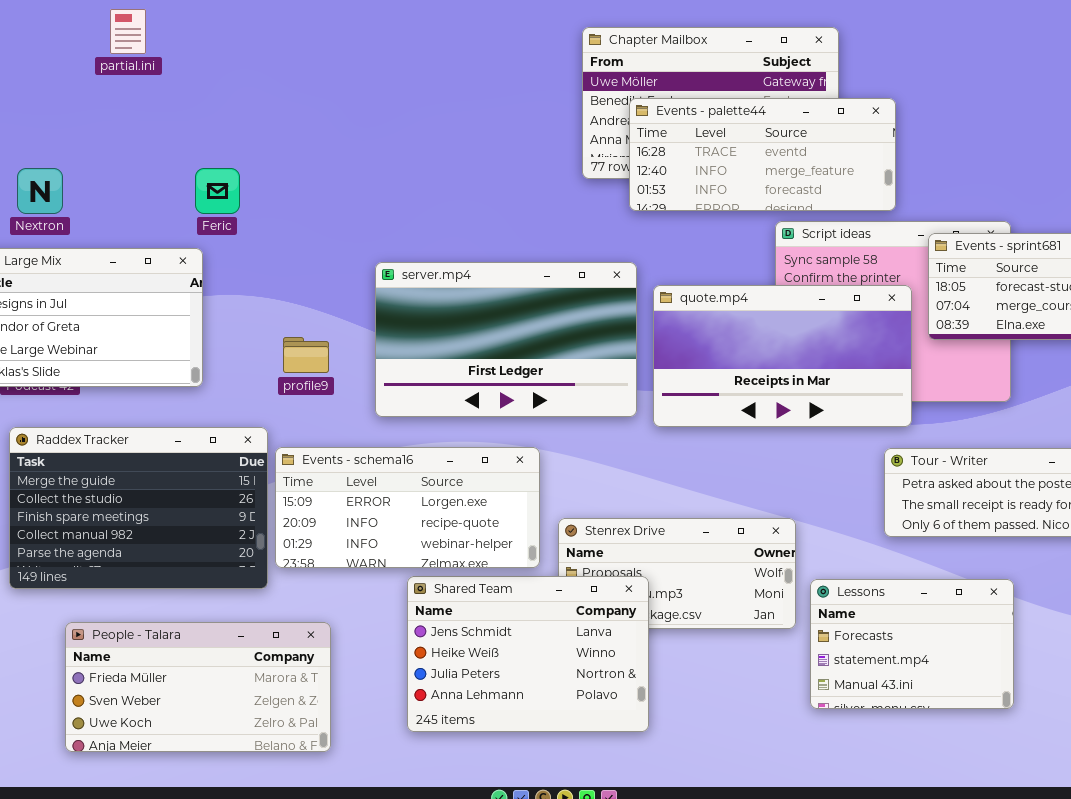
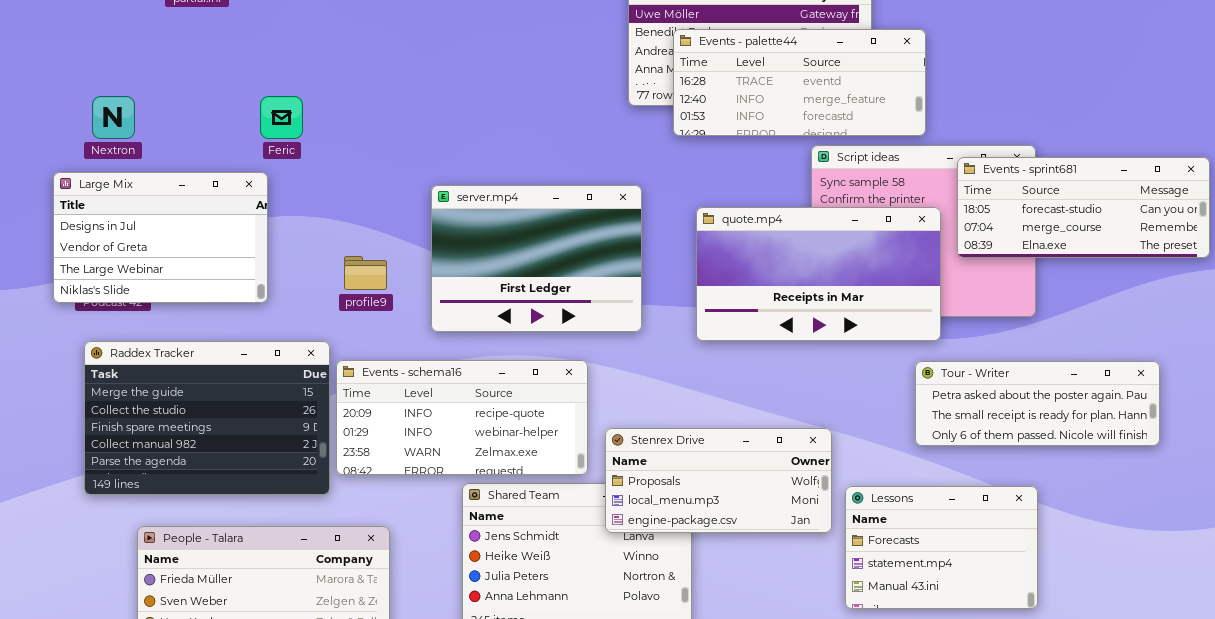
server.mp4: [375,262,637,417] -> [431,185,642,332], resized
Events - schema16: [275,447,540,568] -> [336,360,588,475], scrolled down 1 row
Stenrex Drive: [558,518,796,629] -> [605,428,832,533], raised

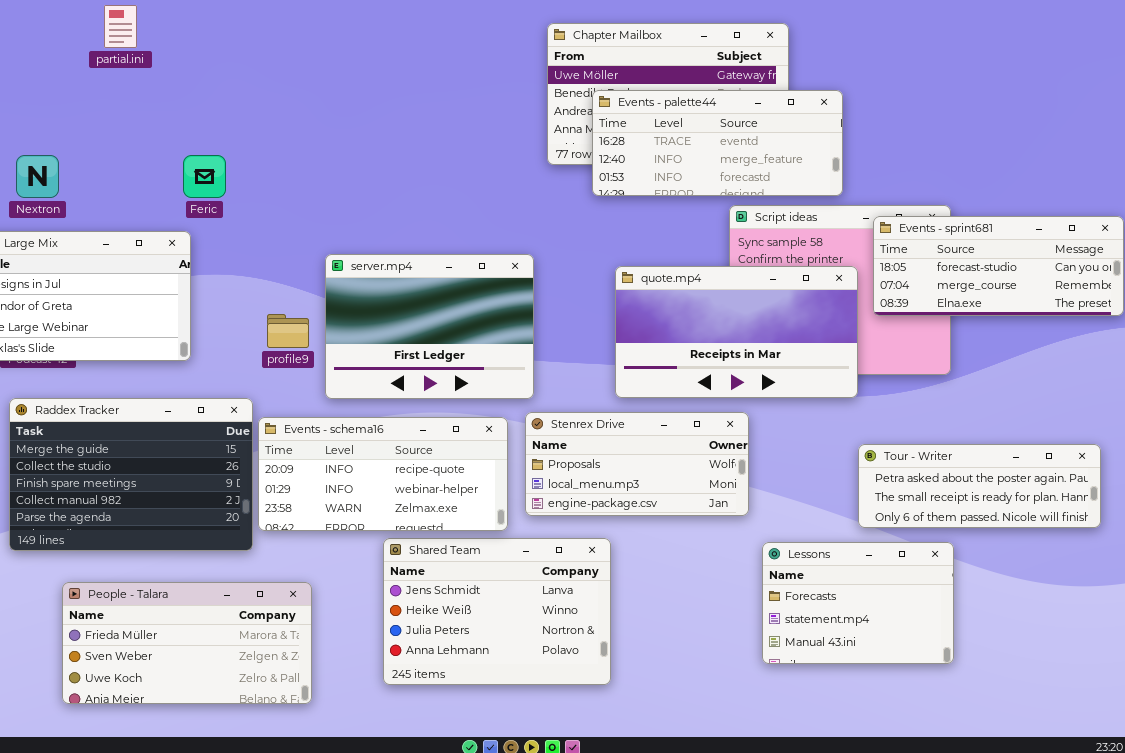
server.mp4: [431,185,642,332] -> [325,254,534,399], moved
Tour - Writer: [915,361,1160,446] -> [858,444,1101,528], moved
Stenrex Drive: [605,428,832,533] -> [525,412,749,516], moved

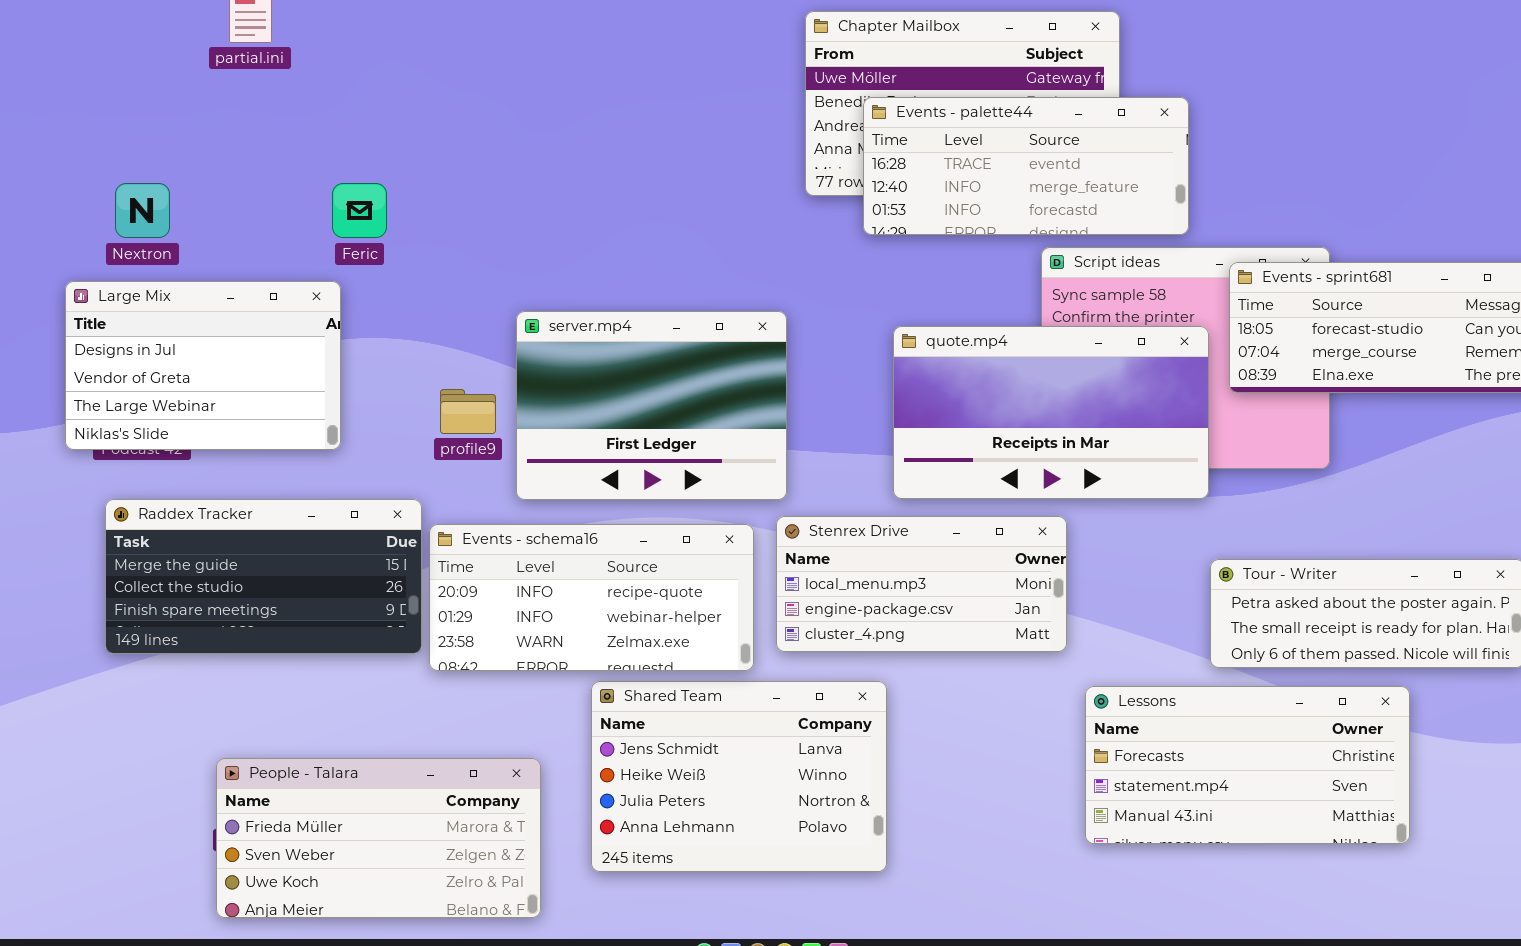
Raddex Tracker: [9,398,253,551] -> [105,499,422,654], resized
Stenrex Drive: [525,412,749,516] -> [776,516,1067,652], scrolled down 1 row
Lessons: [762,542,954,664] -> [1085,686,1410,844], resized
People - Talara: [62,582,312,704] -> [216,758,541,918], moved

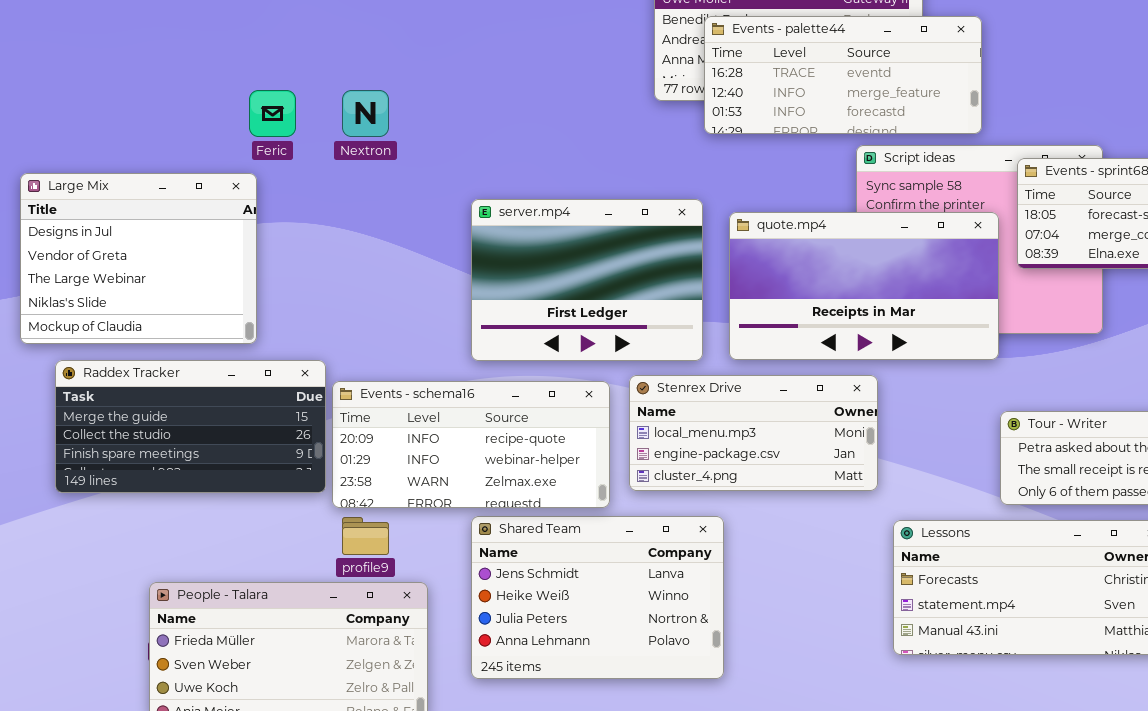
Nextron: [115,183,170,238] -> [342,90,389,137], moved
Large Mix: [65,281,341,450] -> [20,173,257,344], resized
server.mp4: [516,311,787,500] -> [471,199,703,361], moved
profile9: [440,389,496,434] -> [342,517,389,555], moved

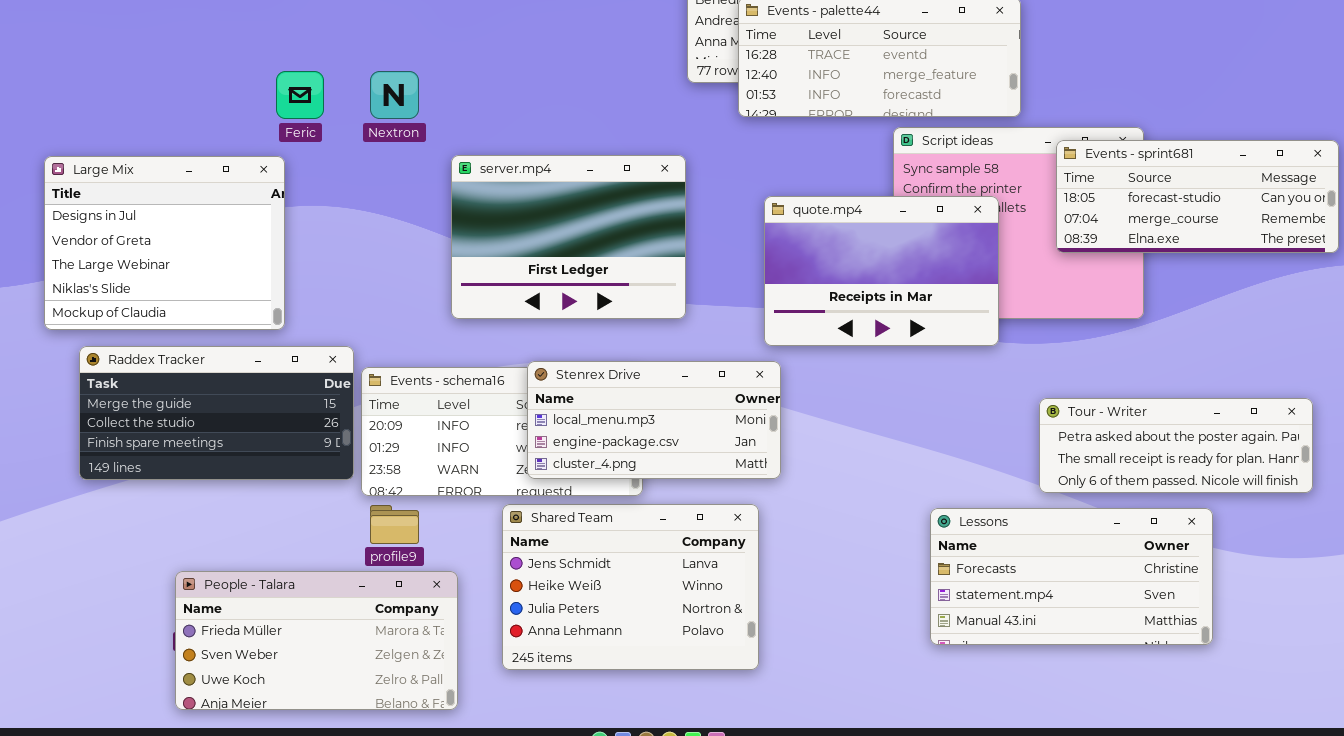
server.mp4: [471,199,703,361] -> [451,155,686,319], moved
quote.mp4: [729,212,999,360] -> [764,196,999,346], resized
Stenrex Drive: [629,375,878,491] -> [527,361,781,479], moved

